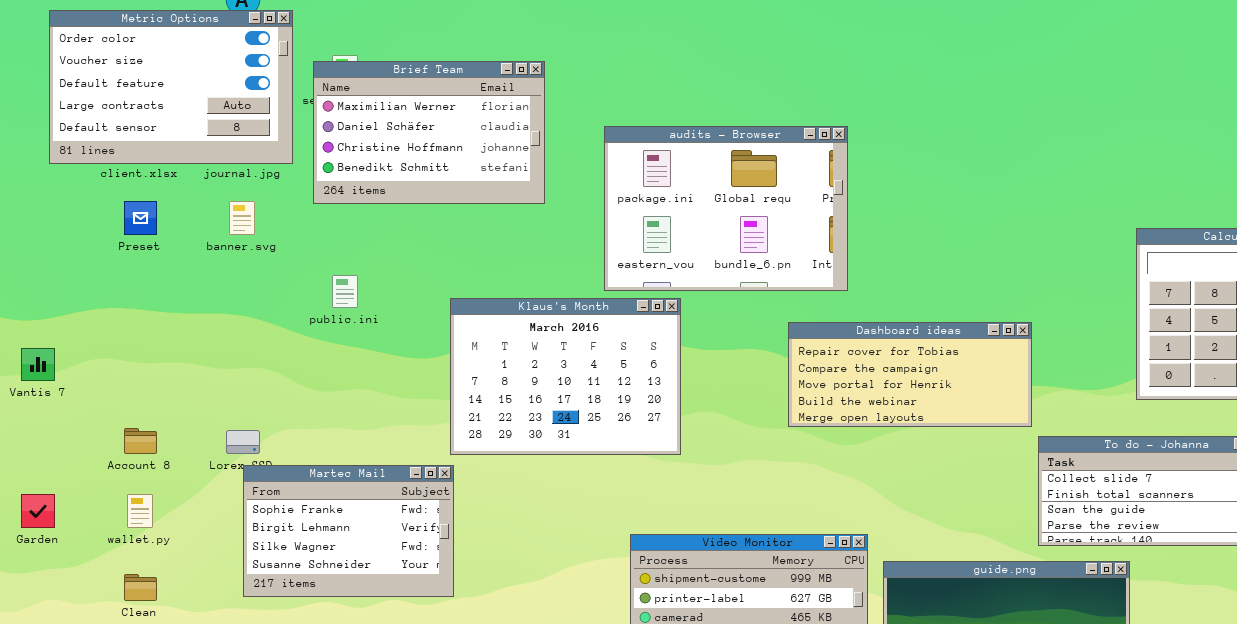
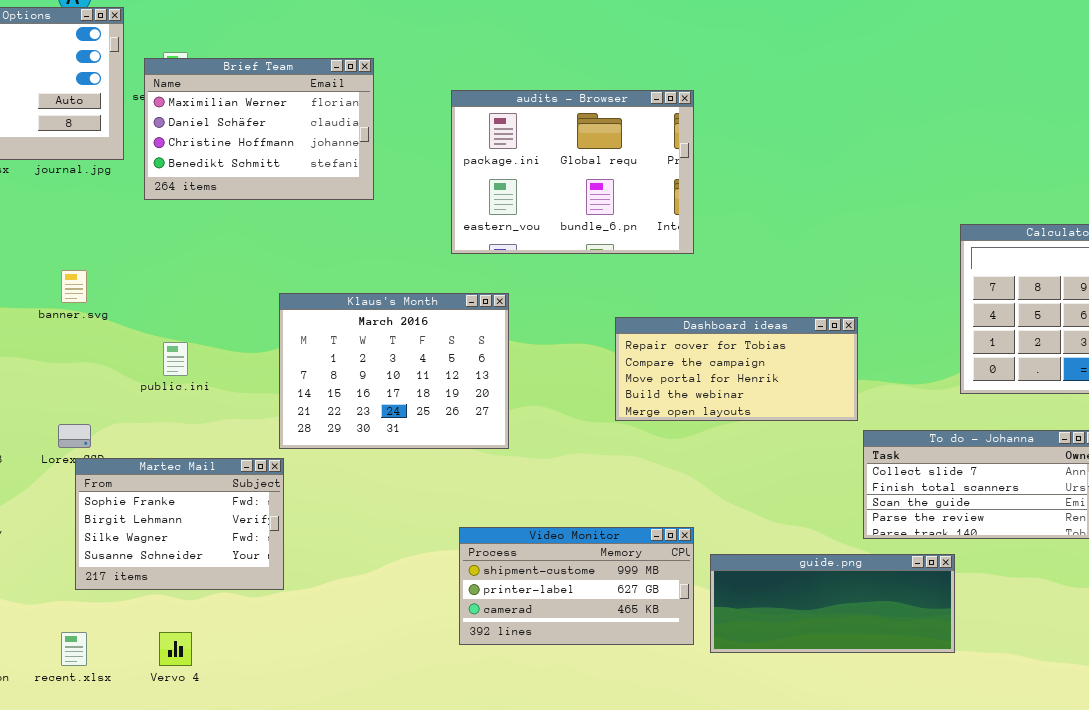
audits - Browser: [604,126,848,291] -> [451,90,694,254], moved
banner.svg: [229,201,255,235] -> [61,270,87,303], moved
public.ini: [332,275,358,308] -> [163,342,188,376], moved

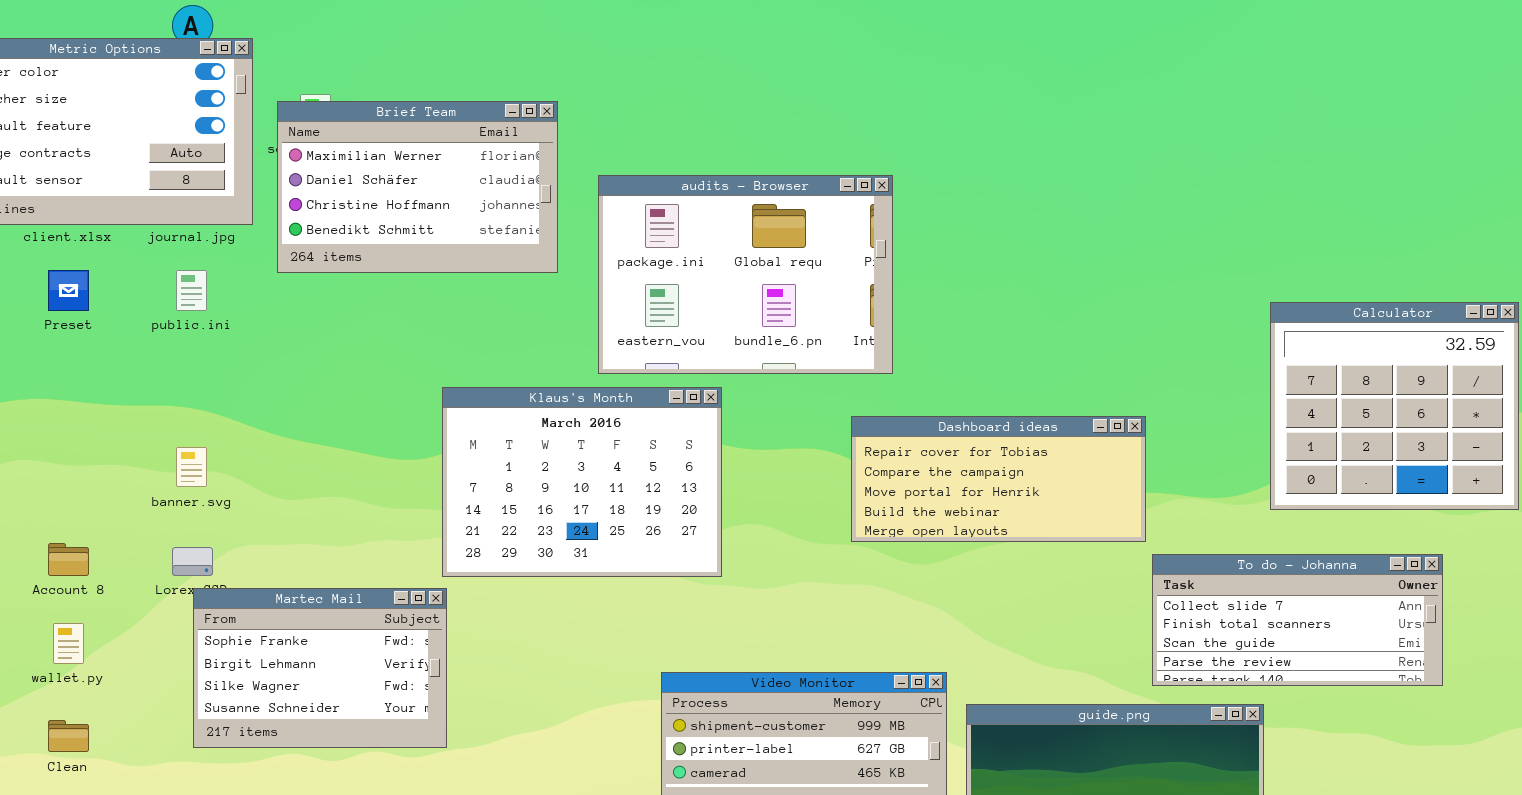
audits - Browser: [451,90,694,254] -> [598,175,893,374], moved
banner.svg: [61,270,87,303] -> [176,447,207,487], moved
public.ini: [163,342,188,376] -> [176,270,207,311], moved

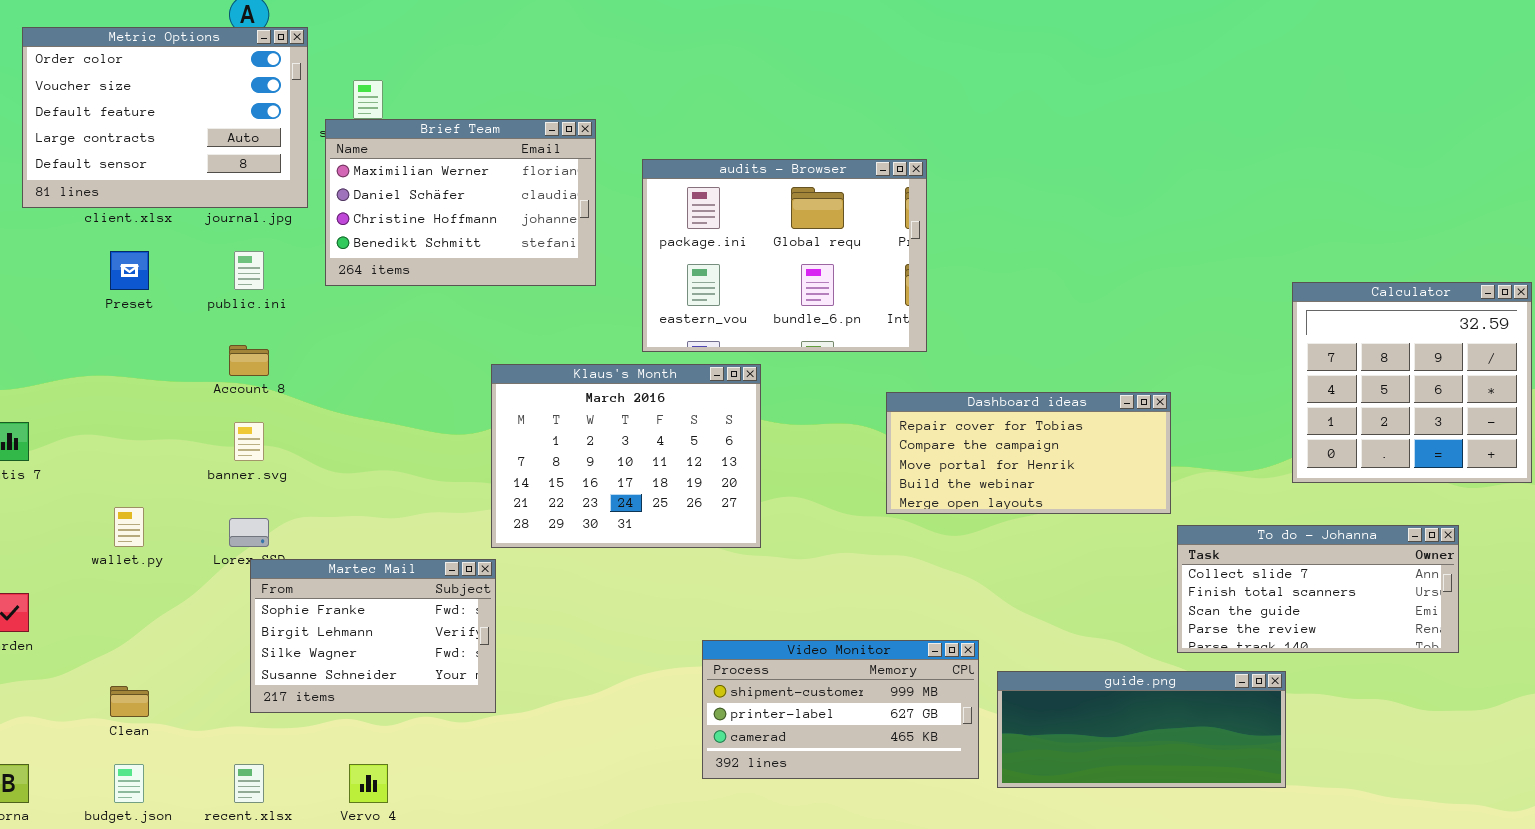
Brief Team: [277,101,558,273] -> [325,119,596,286], moved
Account 8: [48,543,89,576] -> [229,345,269,376], moved
wallet.py: [53,623,84,664] -> [114,507,144,547], moved

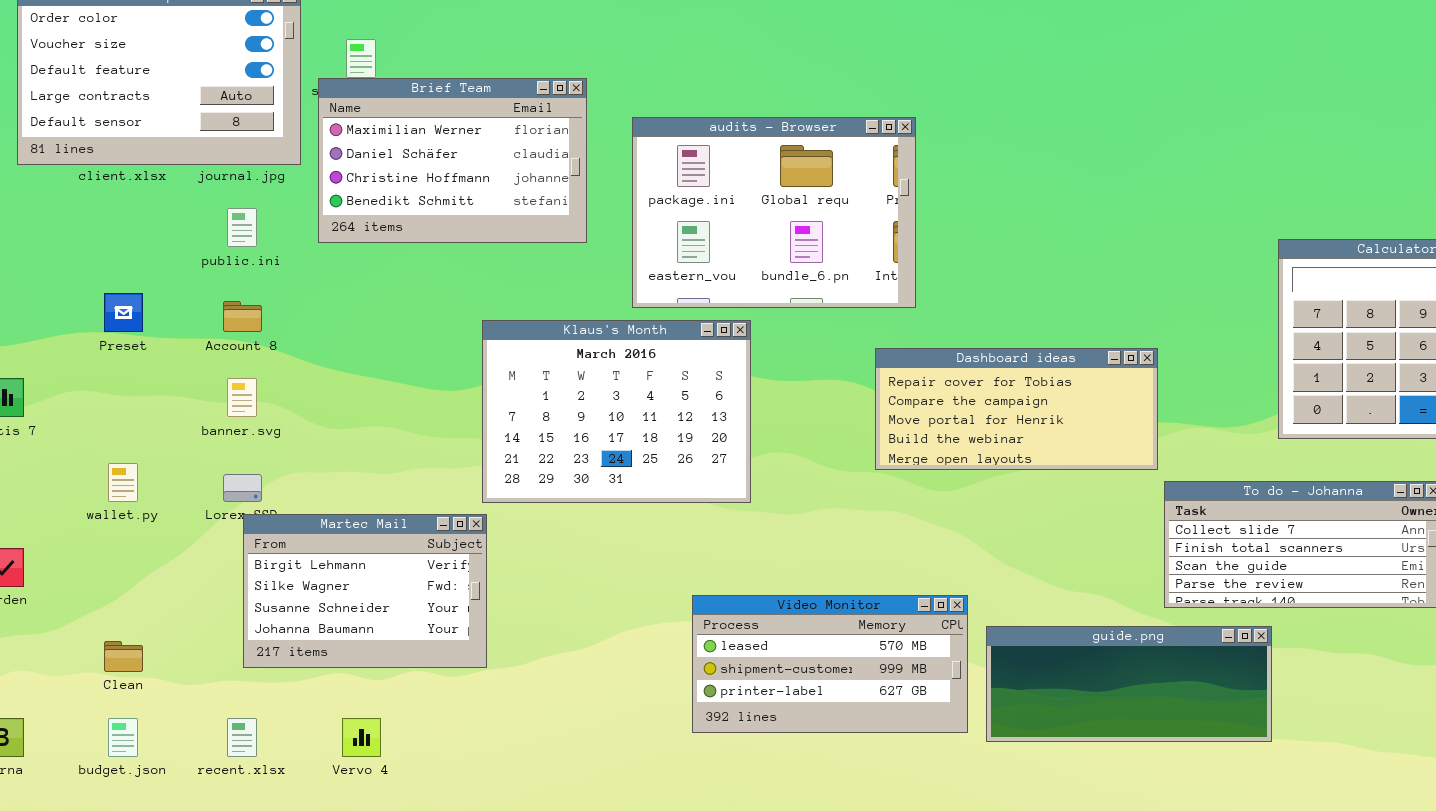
Preset: [110,251,149,290] -> [104,293,143,332], moved
Martec Mail: [250,559,496,713] -> [243,514,487,668], scrolled down 1 row
Video Monitor: [702,640,979,779] -> [692,595,968,733], scrolled up 1 row

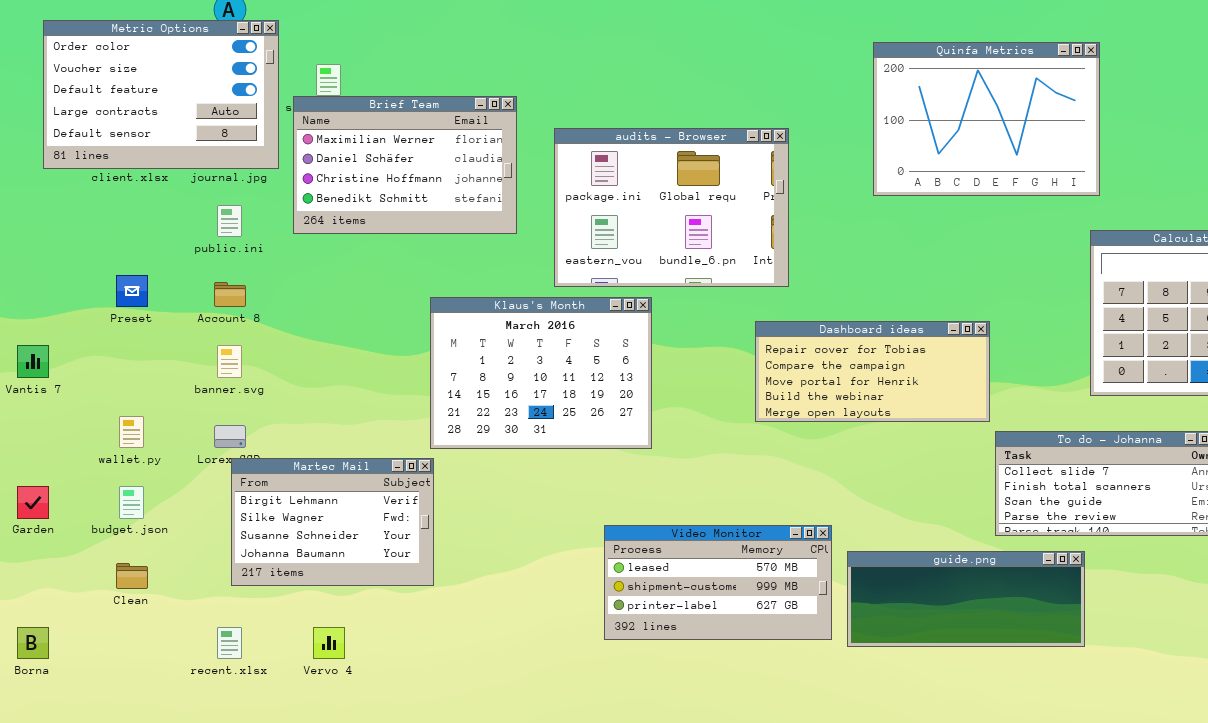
Quinfa Metrics: none -> [873,42,1100,196], opened
budget.json: [108,718,138,757] -> [119,486,144,519], moved

